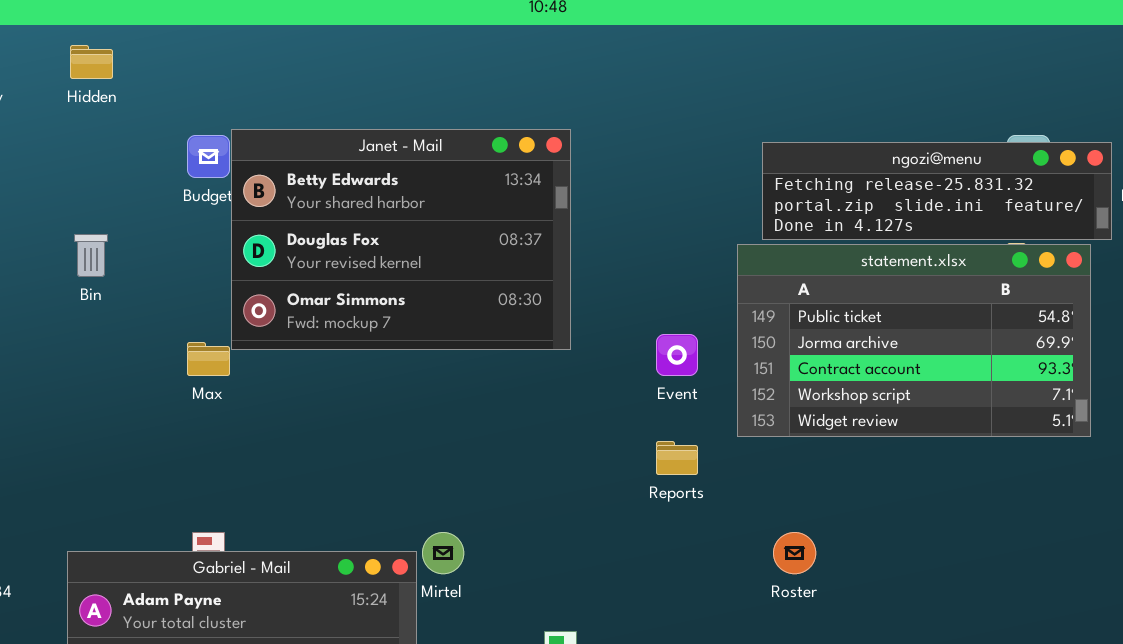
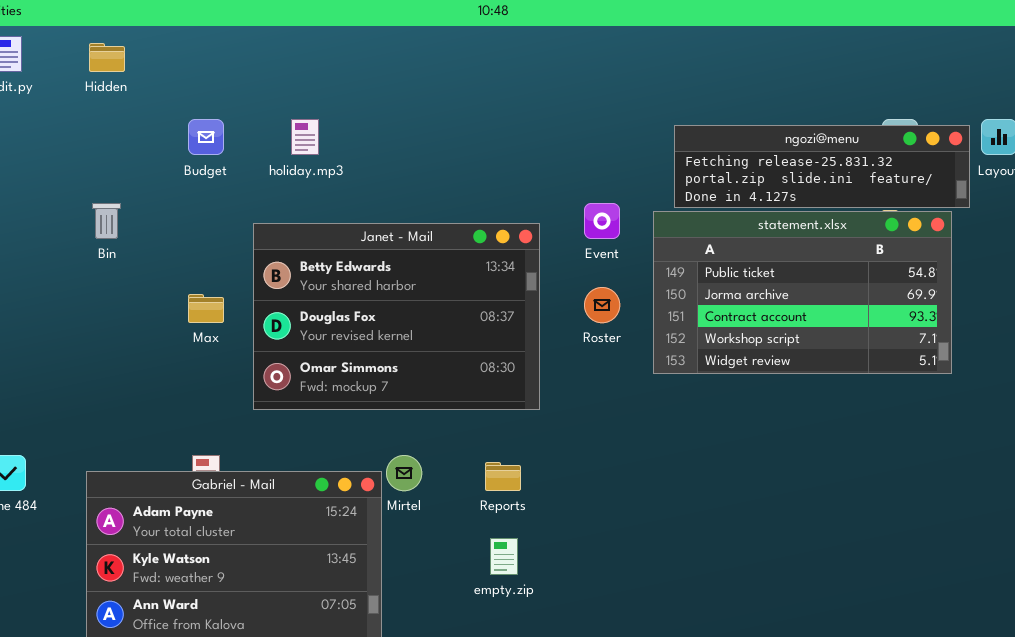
Janet - Mail: [231,129,571,350] -> [253,223,540,410], moved
Event: [656,334,698,376] -> [584,203,620,239], moved
Reports: [656,441,698,475] -> [485,462,521,491], moved
Roster: [773,532,816,574] -> [584,287,620,323], moved

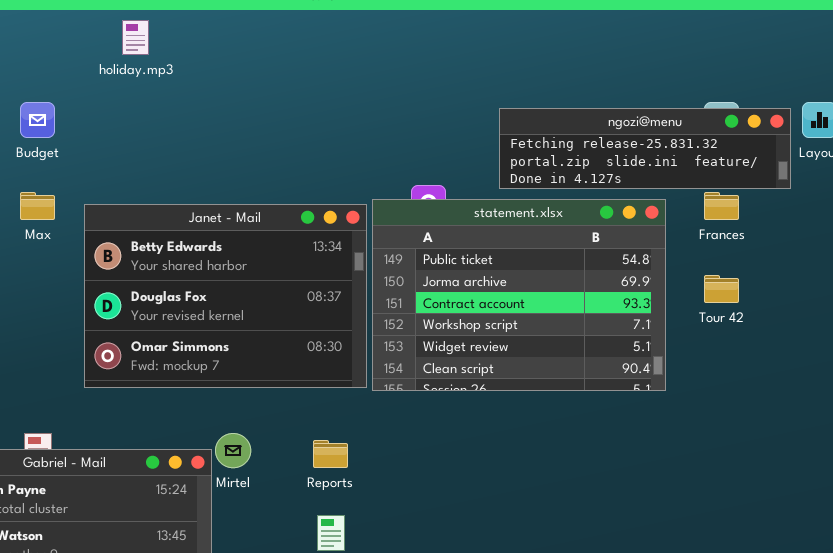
holiday.mp3: [291,119,319,155] -> [122,20,149,55], moved
statement.xlsx: [653,211,952,374] -> [372,199,666,391], moved, resized
Max: [188,294,224,323] -> [20,192,55,220], moved

